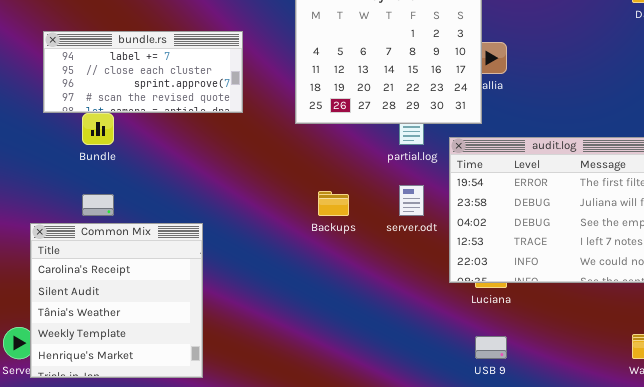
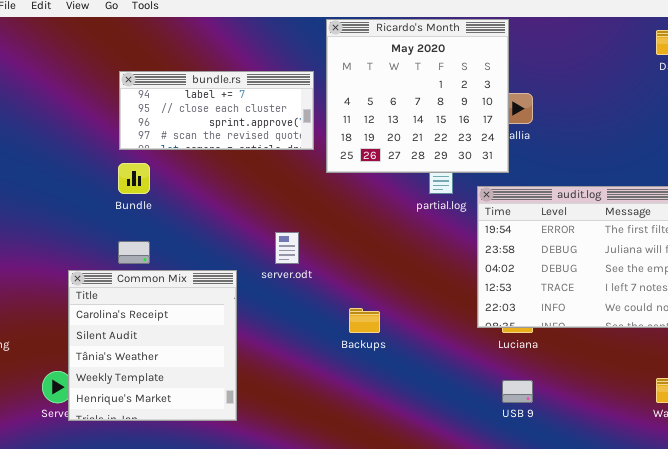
bundle.rs: [43,31,243,113] -> [119,71,314,150], moved
server.odt: [399,185,424,216] -> [275,232,299,264], moved
Backups: [318,191,349,216] -> [349,308,380,333], moved

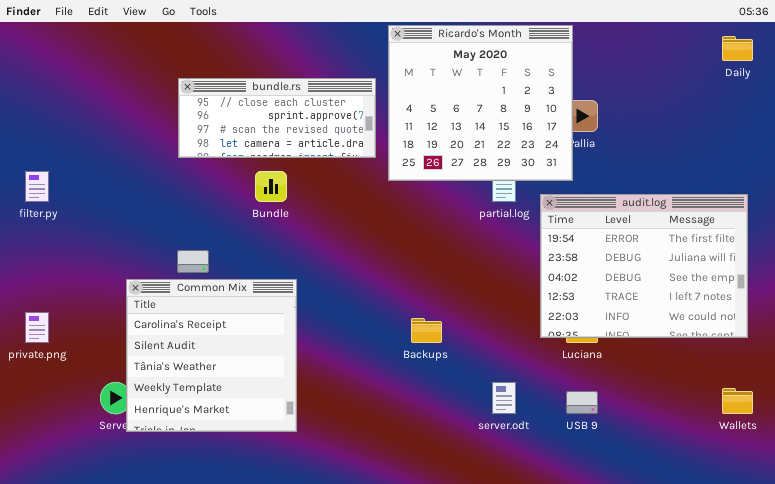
bundle.rs: [119,71,314,150] -> [178,78,376,158], scrolled down 1 row
Bundle: [118,163,150,194] -> [255,171,287,202], moved
server.odt: [275,232,299,264] -> [492,382,516,414], moved

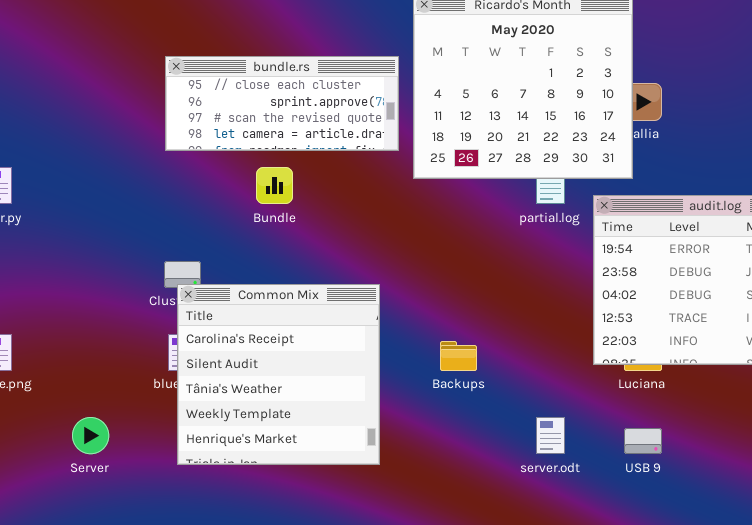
Common Mix: [126,279,297,432] -> [177,284,380,465], moved

